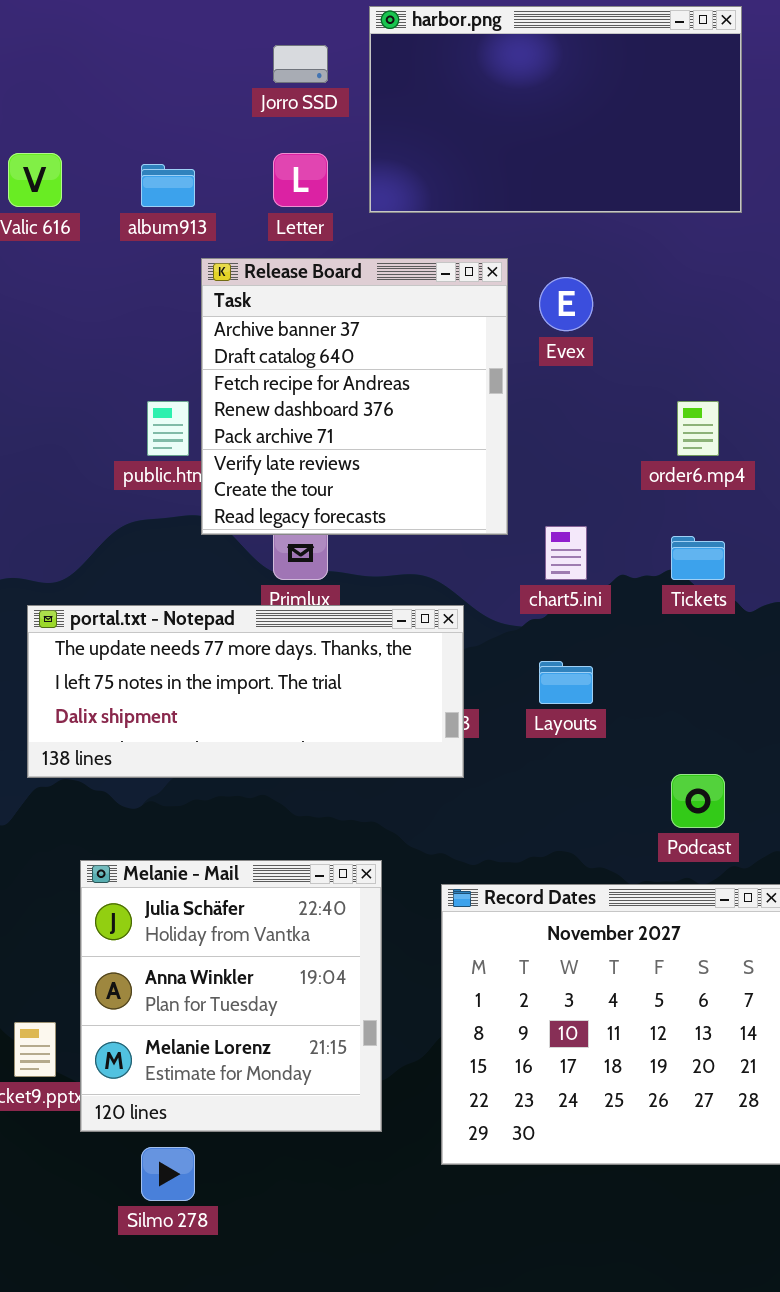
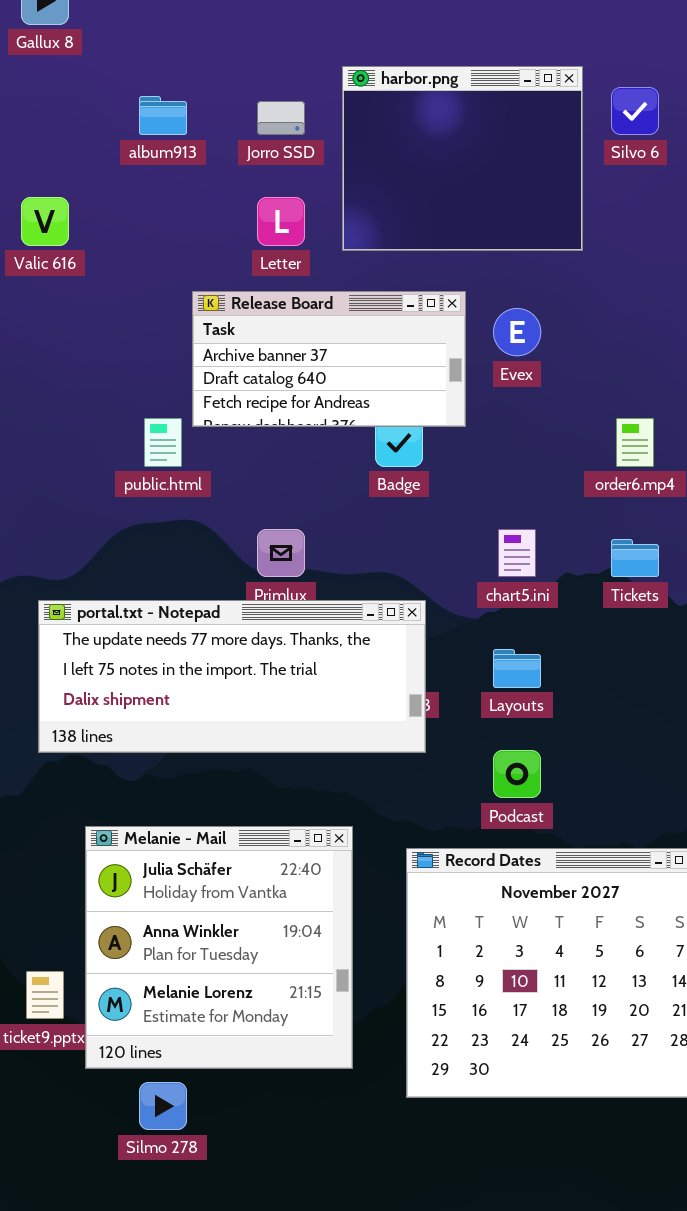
harbor.png: [369,6,742,213] -> [342,66,583,251], resized
album913: [141,164,195,207] -> [139,96,187,135], moved
Release Board: [201,258,508,535] -> [192,291,466,427], resized
Podcast: [671,774,725,828] -> [493,750,541,798], moved

